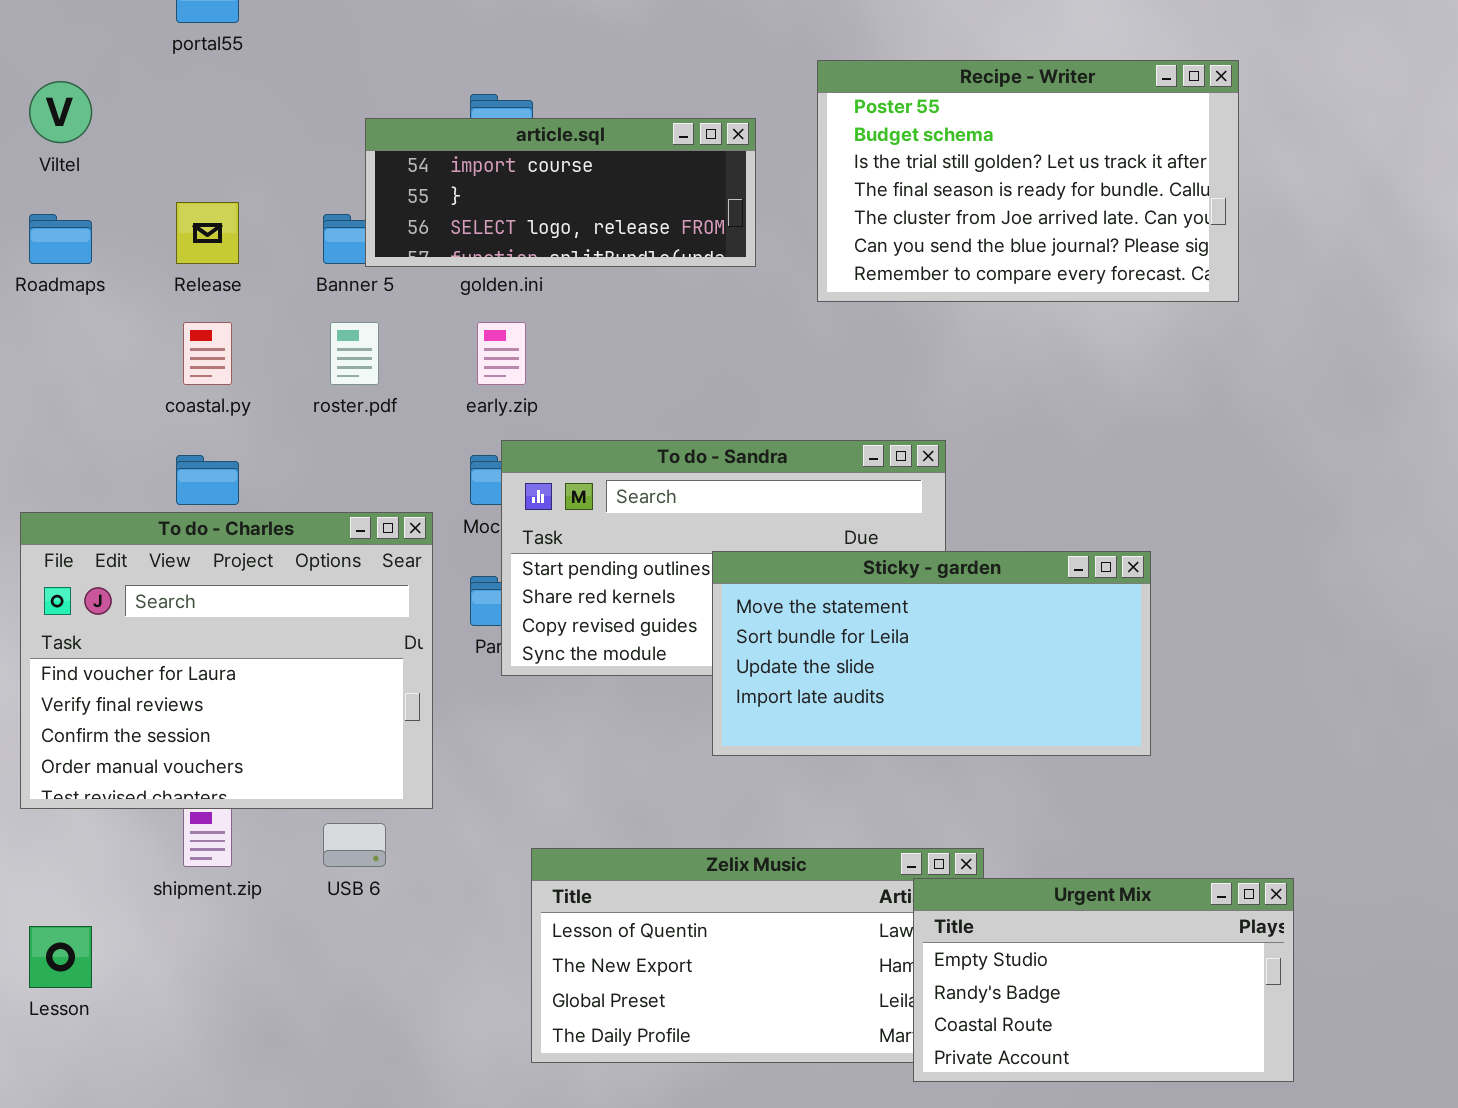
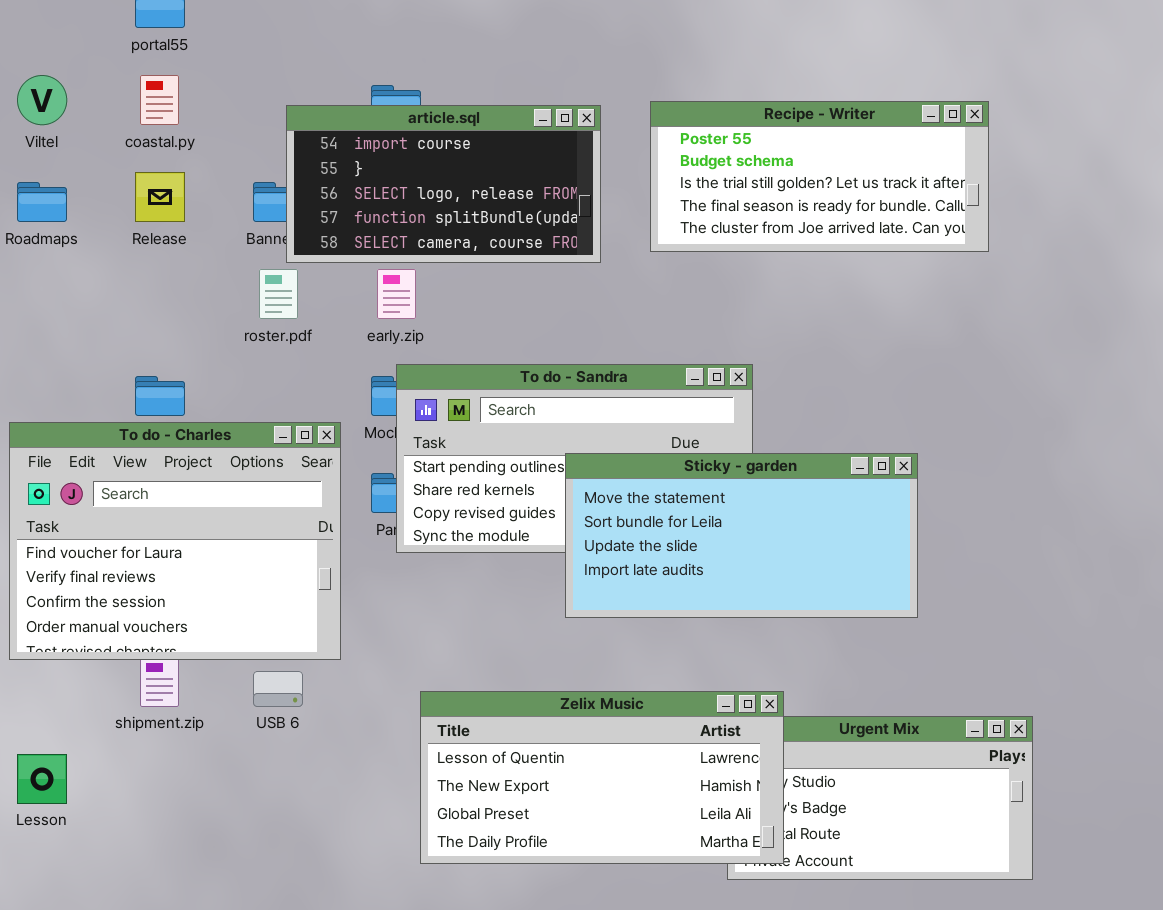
Recipe - Writer: [817,60,1239,302] -> [650,101,989,252], resized
article.sql: [365,118,756,267] -> [286,105,601,263], resized
coastal.py: [183,322,232,385] -> [140,75,179,125], moved
Zelix Music: [531,848,984,1063] -> [420,691,784,864], raised

